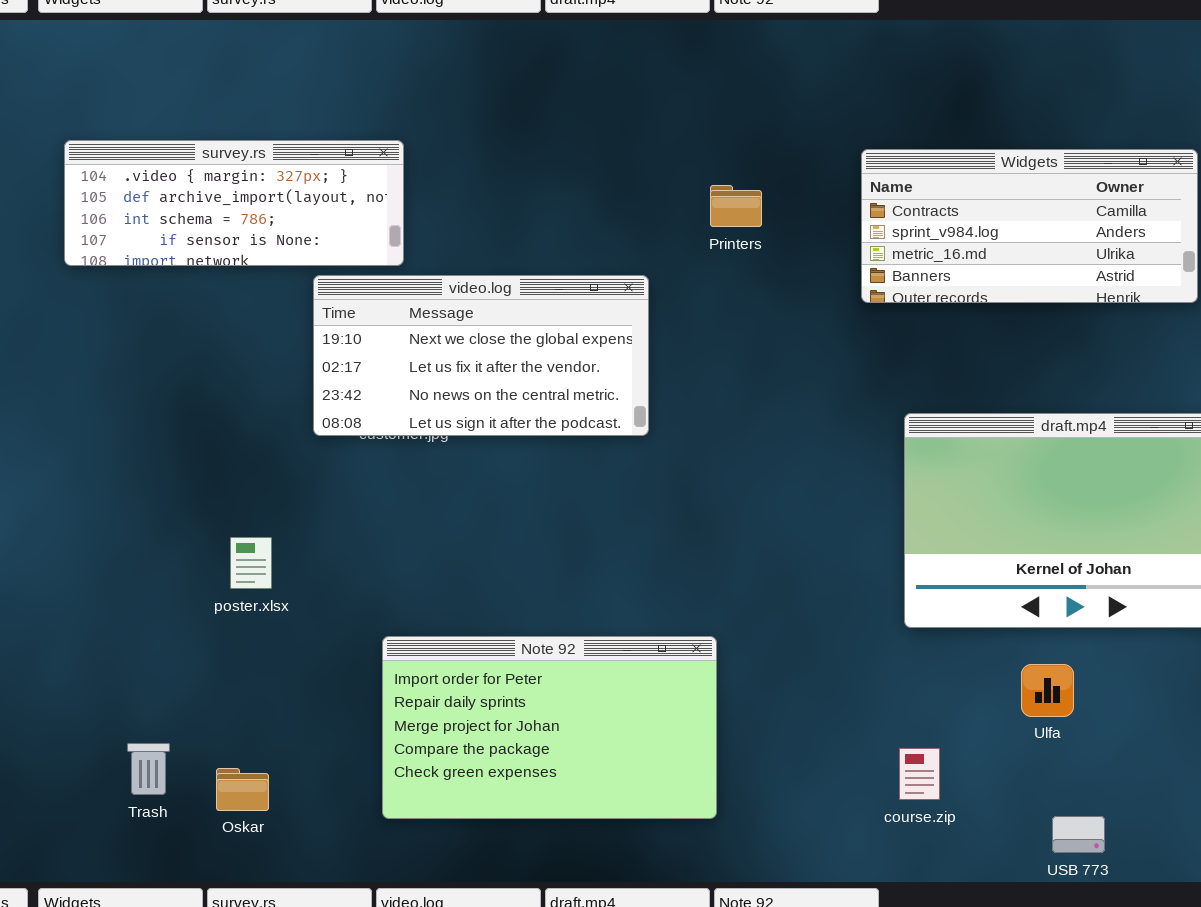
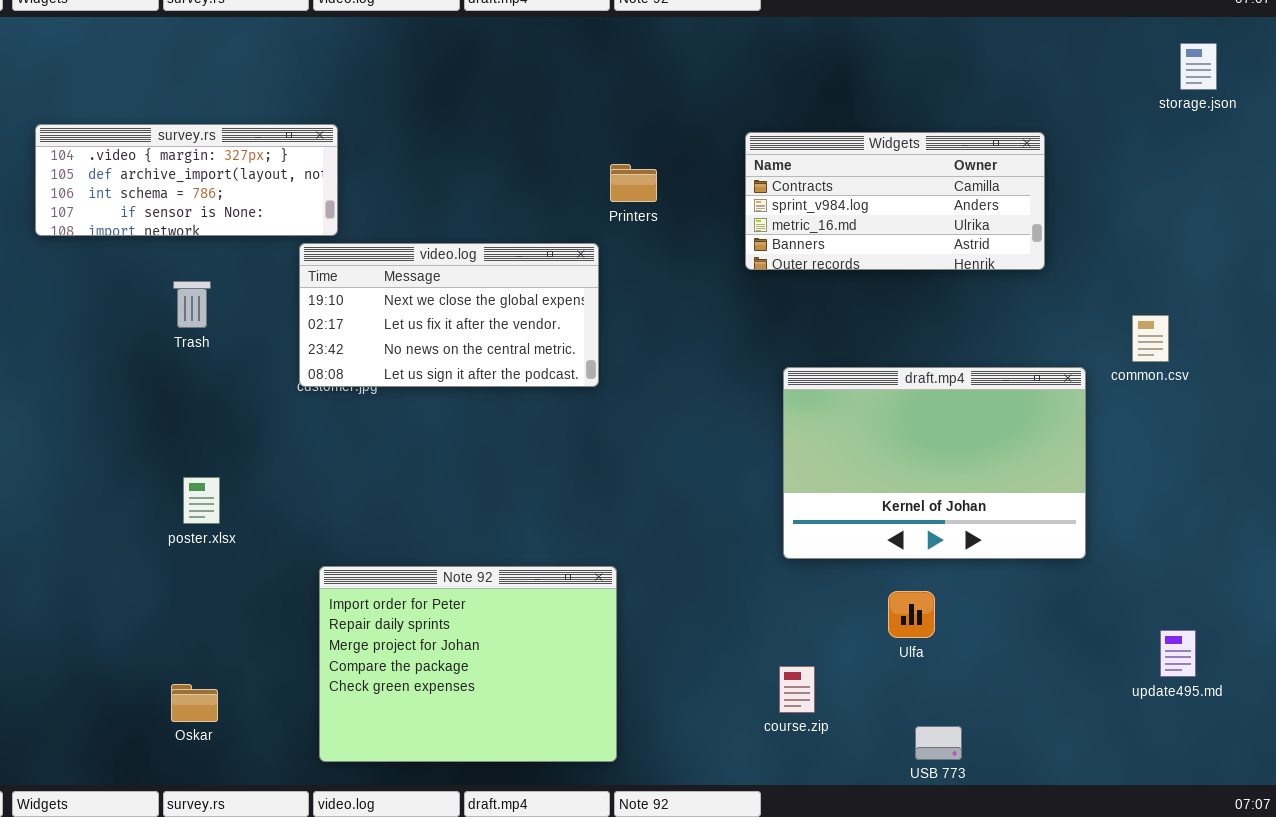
video.log: [313,275,649,436] -> [299,243,599,387], moved
Note 92: [382,636,717,819] -> [319,566,617,762], resized
Trash: [127,743,170,795] -> [173,281,211,328], moved

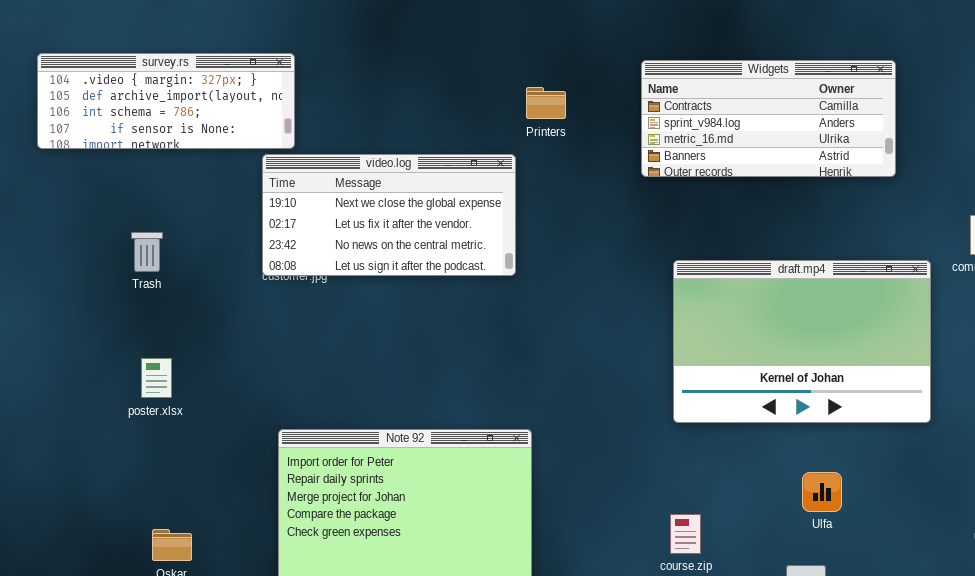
Trash: [173,281,211,328] -> [131,232,163,272], moved
poster.xlsx: [183,477,220,524] -> [141,358,172,398], moved
Ulfa: [888,591,935,638] -> [802,472,842,512], moved

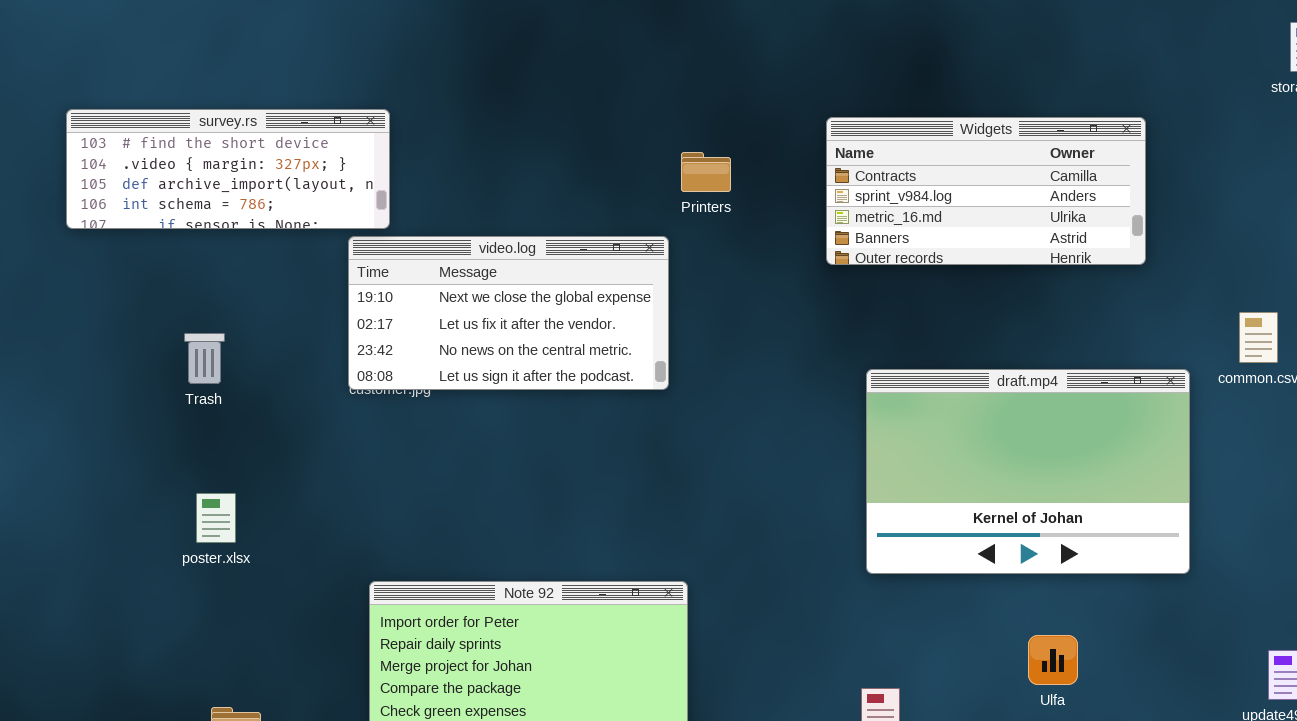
survey.rs: [37,53,295,149] -> [66,109,390,229], scrolled up 1 row

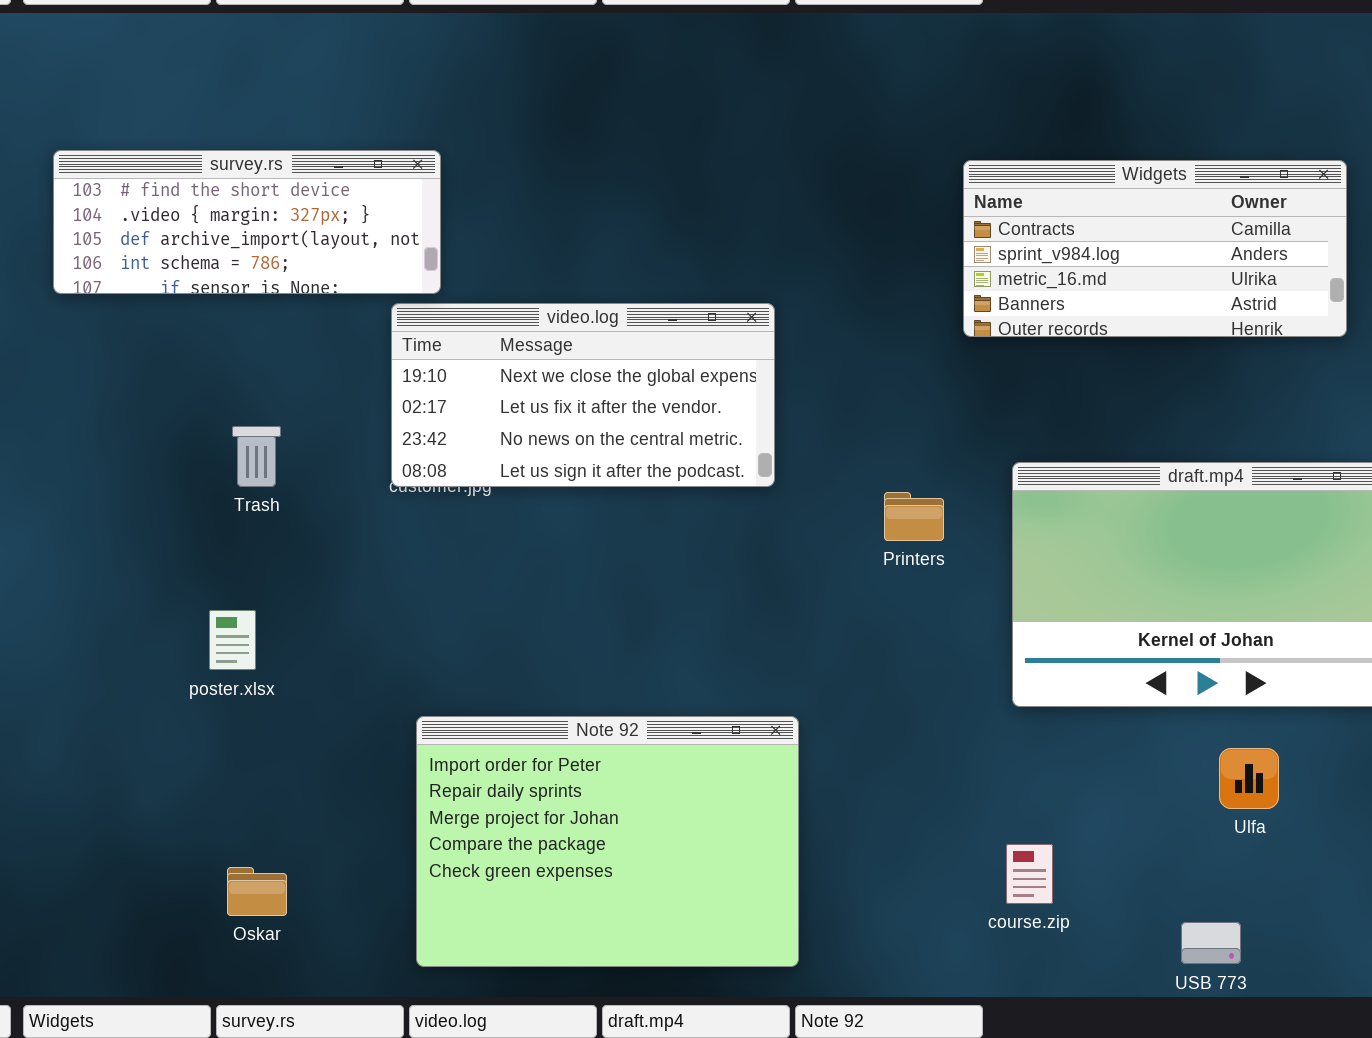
Printers: [681,152,731,192] -> [884,492,944,541], moved
Trash: [184,333,225,384] -> [232,426,281,487], moved
Ulfa: [1028,635,1078,685] -> [1219,748,1279,809], moved

